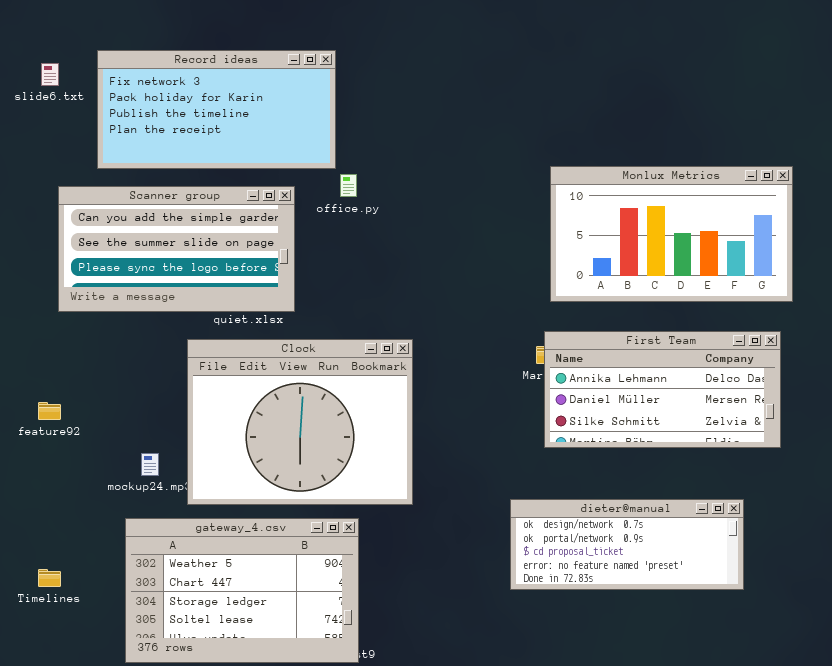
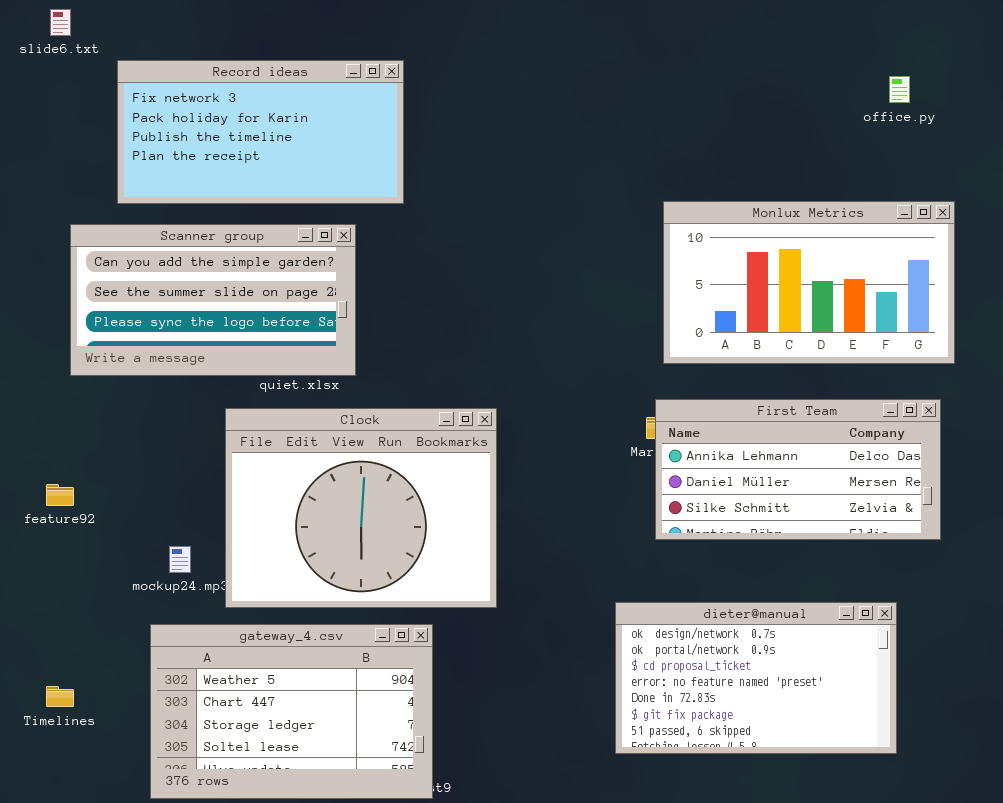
slide6.txt: [41,63,59,86] -> [50,9,71,36], moved
office.py: [340,174,357,197] -> [889,76,910,103], moved
dieter@manual: [510,499,744,590] -> [615,602,897,754], resized

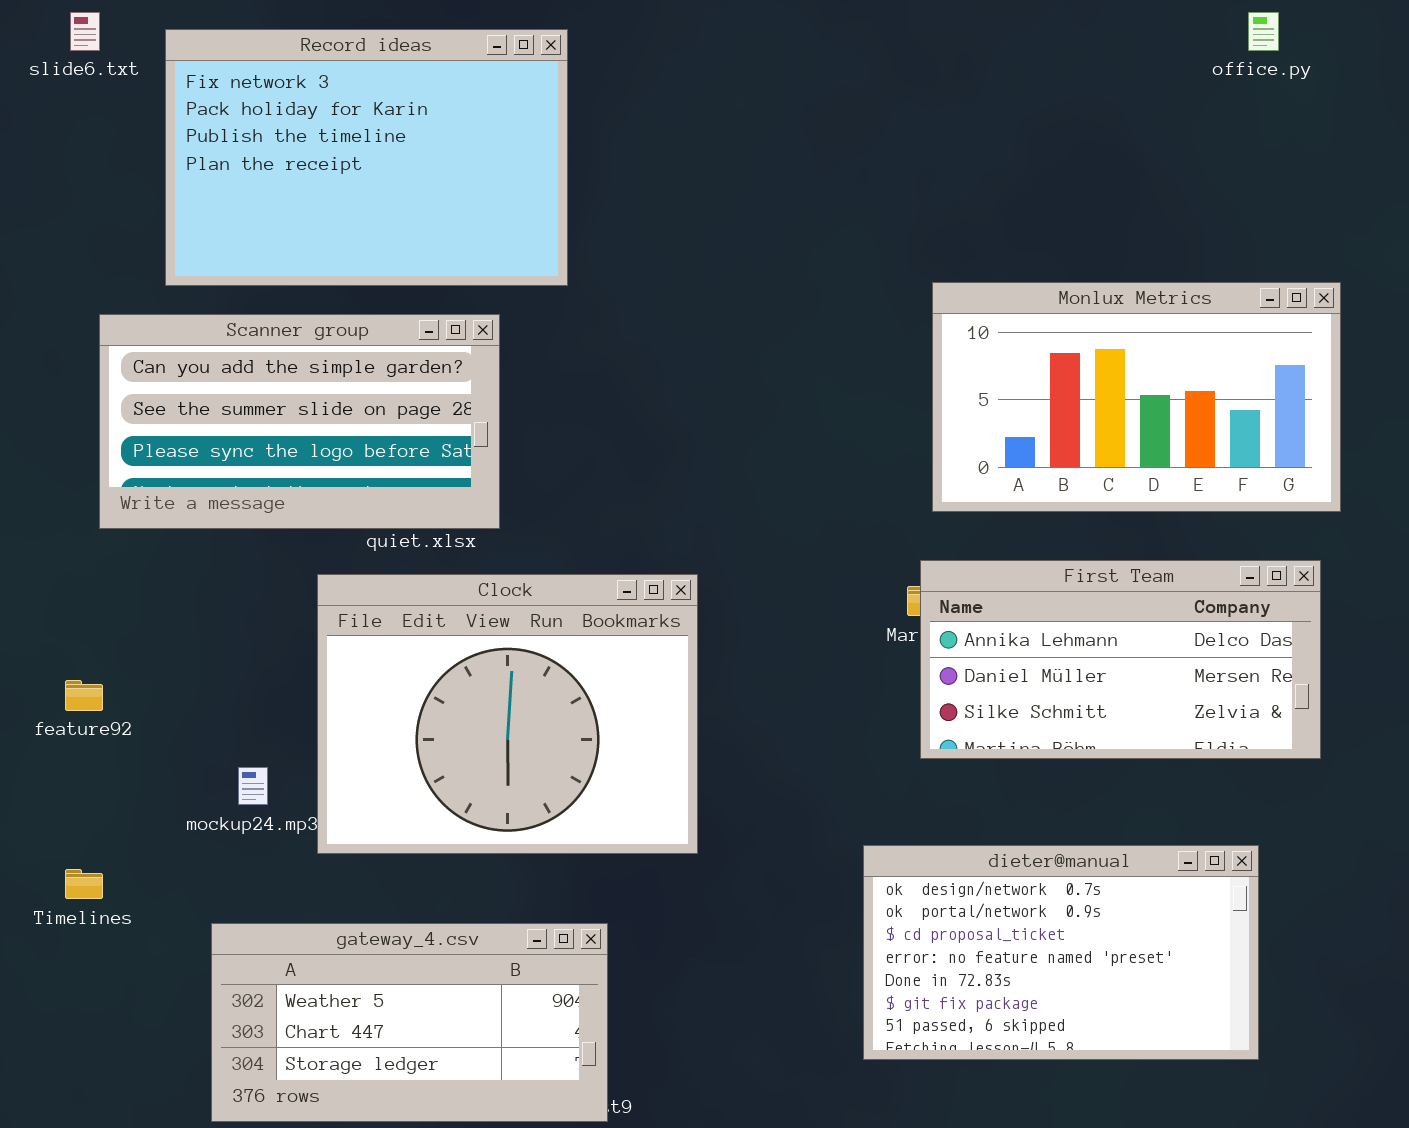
Record ideas: [117,60,404,204] -> [165,29,568,286], resized
office.py: [889,76,910,103] -> [1248,12,1279,51], moved
gateway_4.csv: [150,624,433,799] -> [211,923,608,1122], resized
Timelines: [46,686,74,707] -> [65,869,103,899], moved

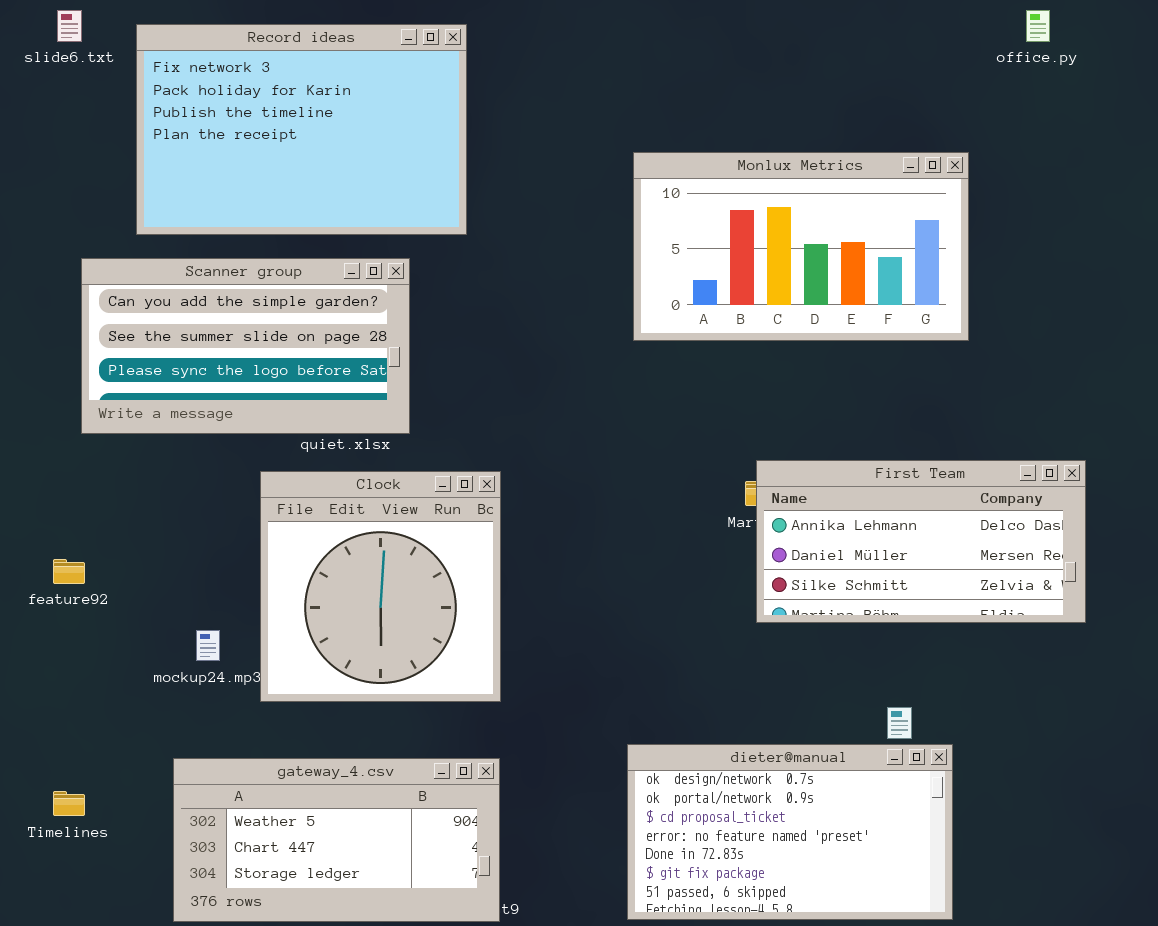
Monlux Metrics: [932,282,1341,512] -> [633,152,969,341], moved
Clock: [317,574,698,854] -> [260,471,501,702], resized
dieter@manual: [863,845,1259,1060] -> [627,744,953,920], moved
Timelines: [65,869,103,899] -> [53,791,85,816], moved

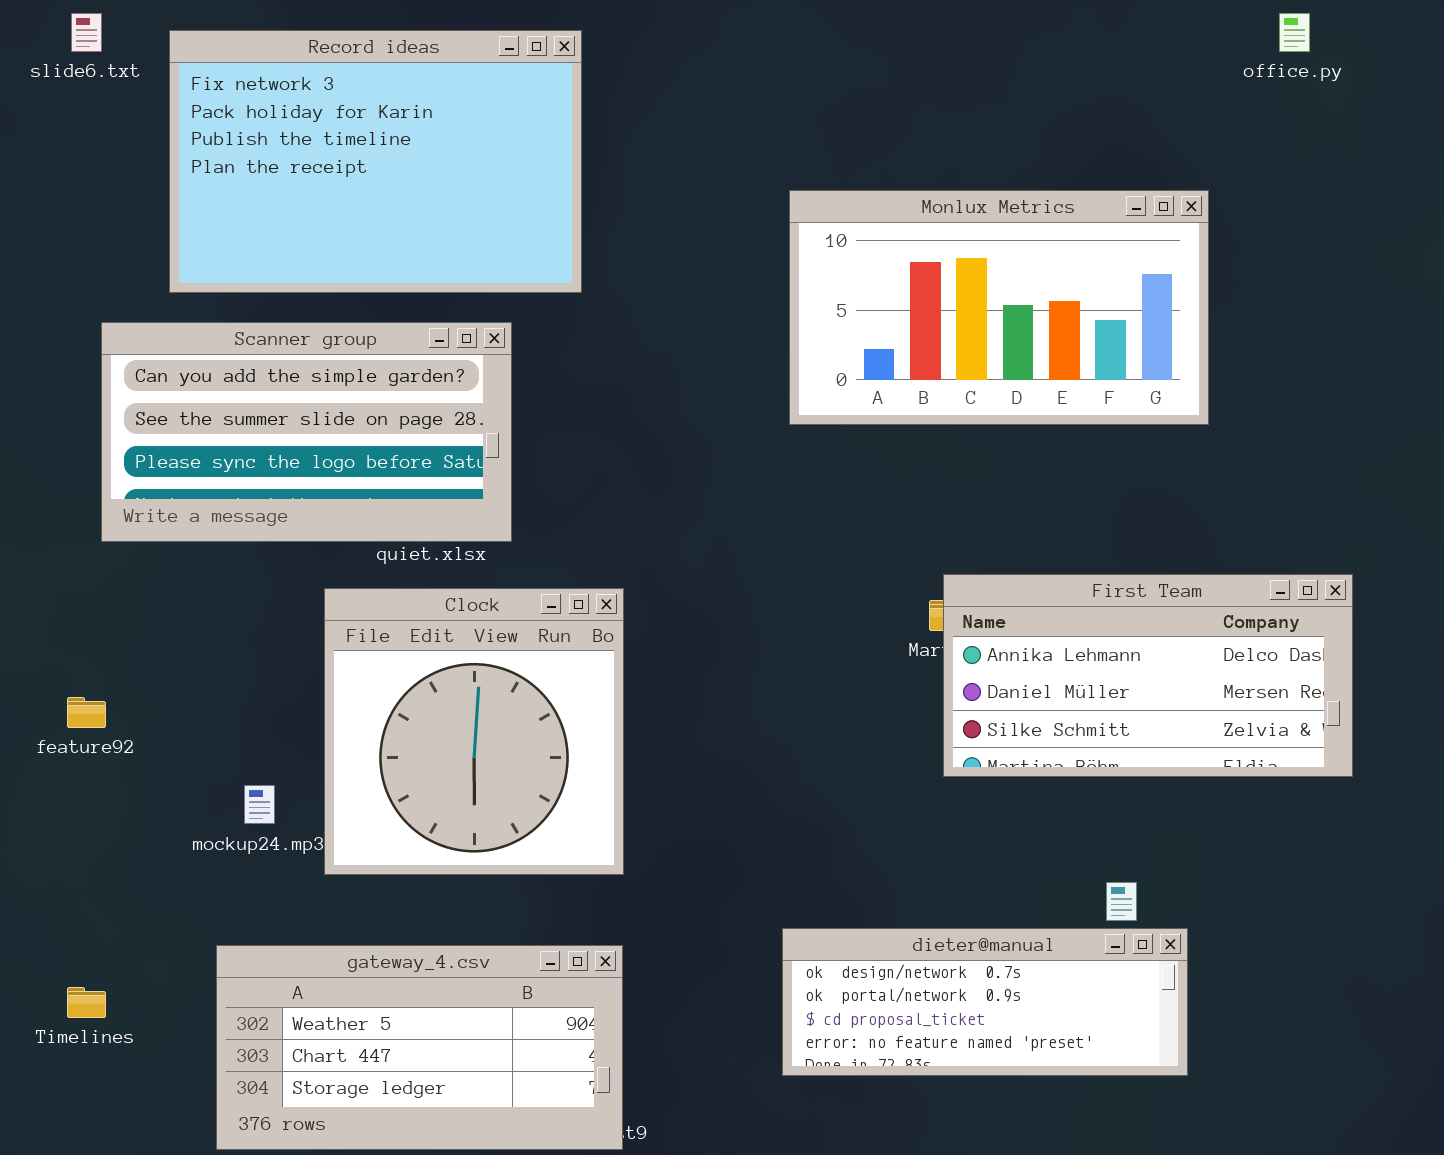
dieter@manual: [627,744,953,920] -> [782,928,1188,1076], resized

